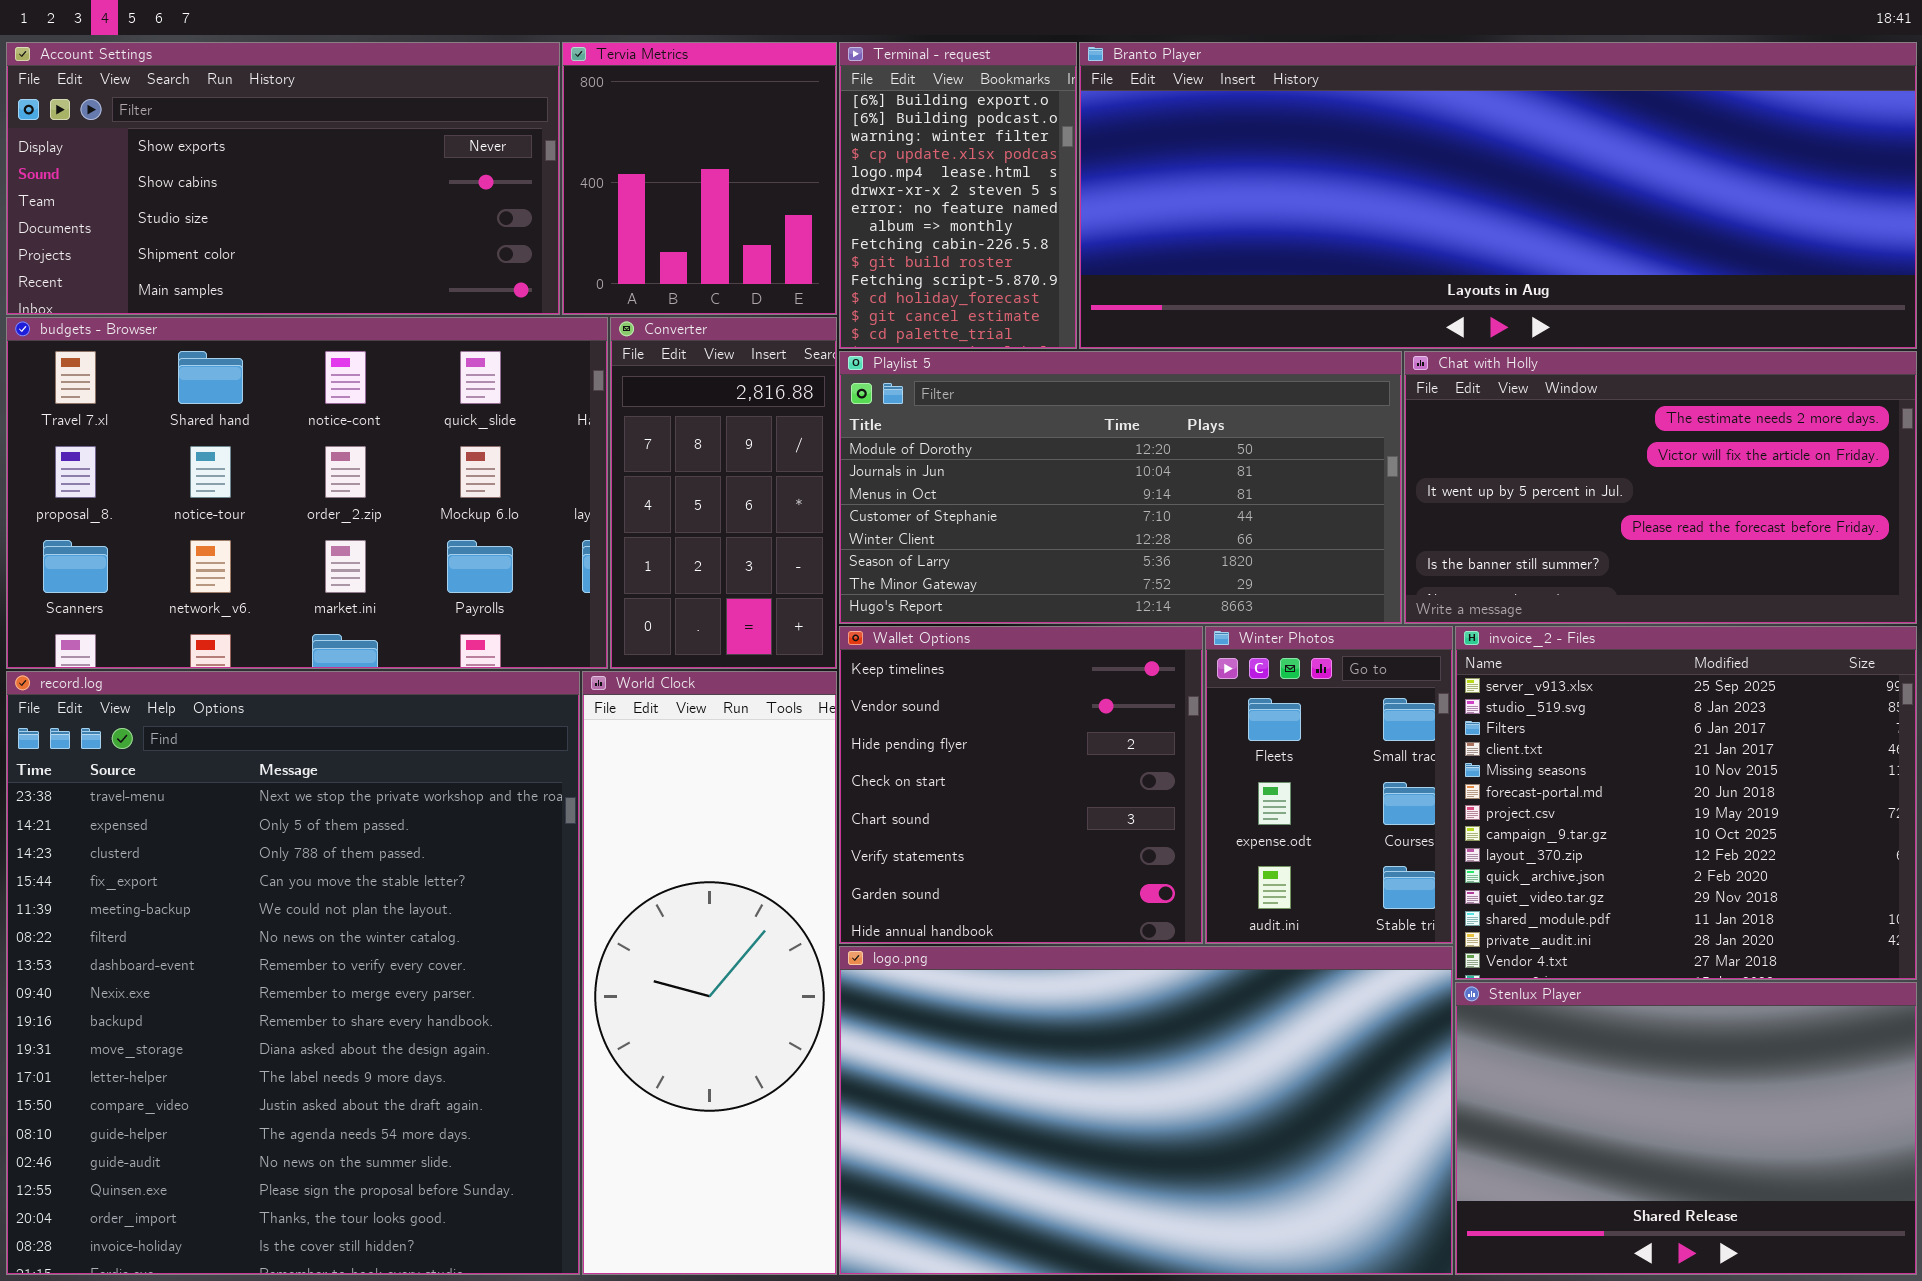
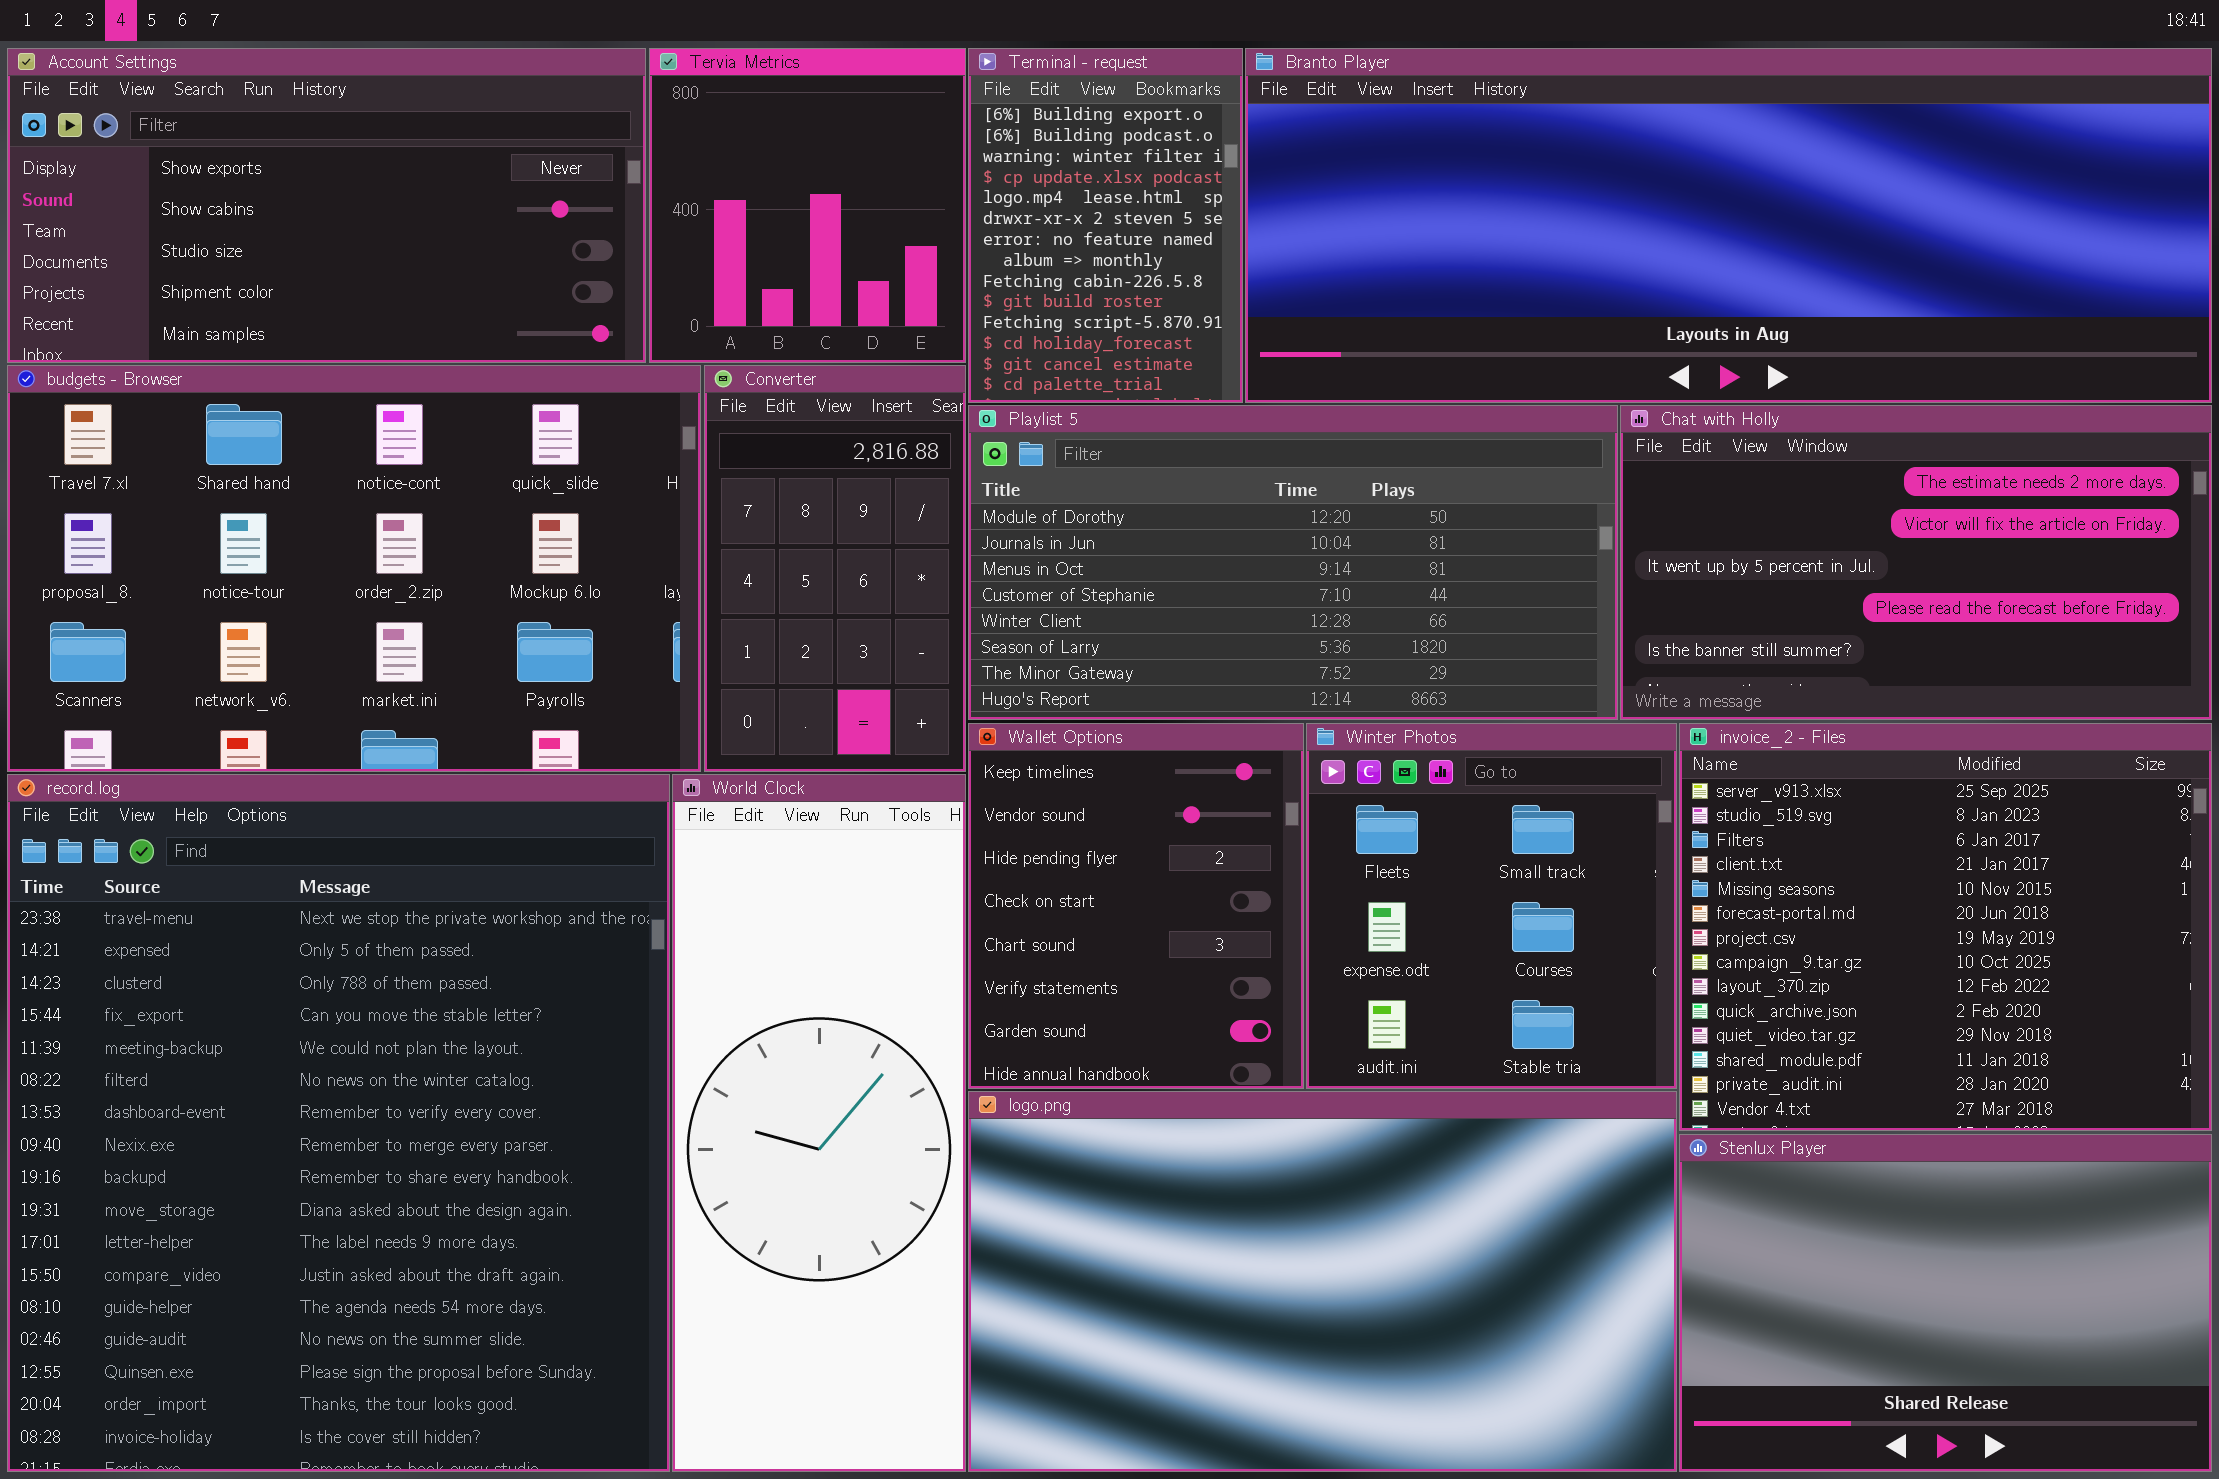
Wallet Options: [839,626,1203,944] -> [968,723,1304,1089], resized
Winter Photos: [1205,626,1453,944] -> [1306,723,1677,1089], resized

